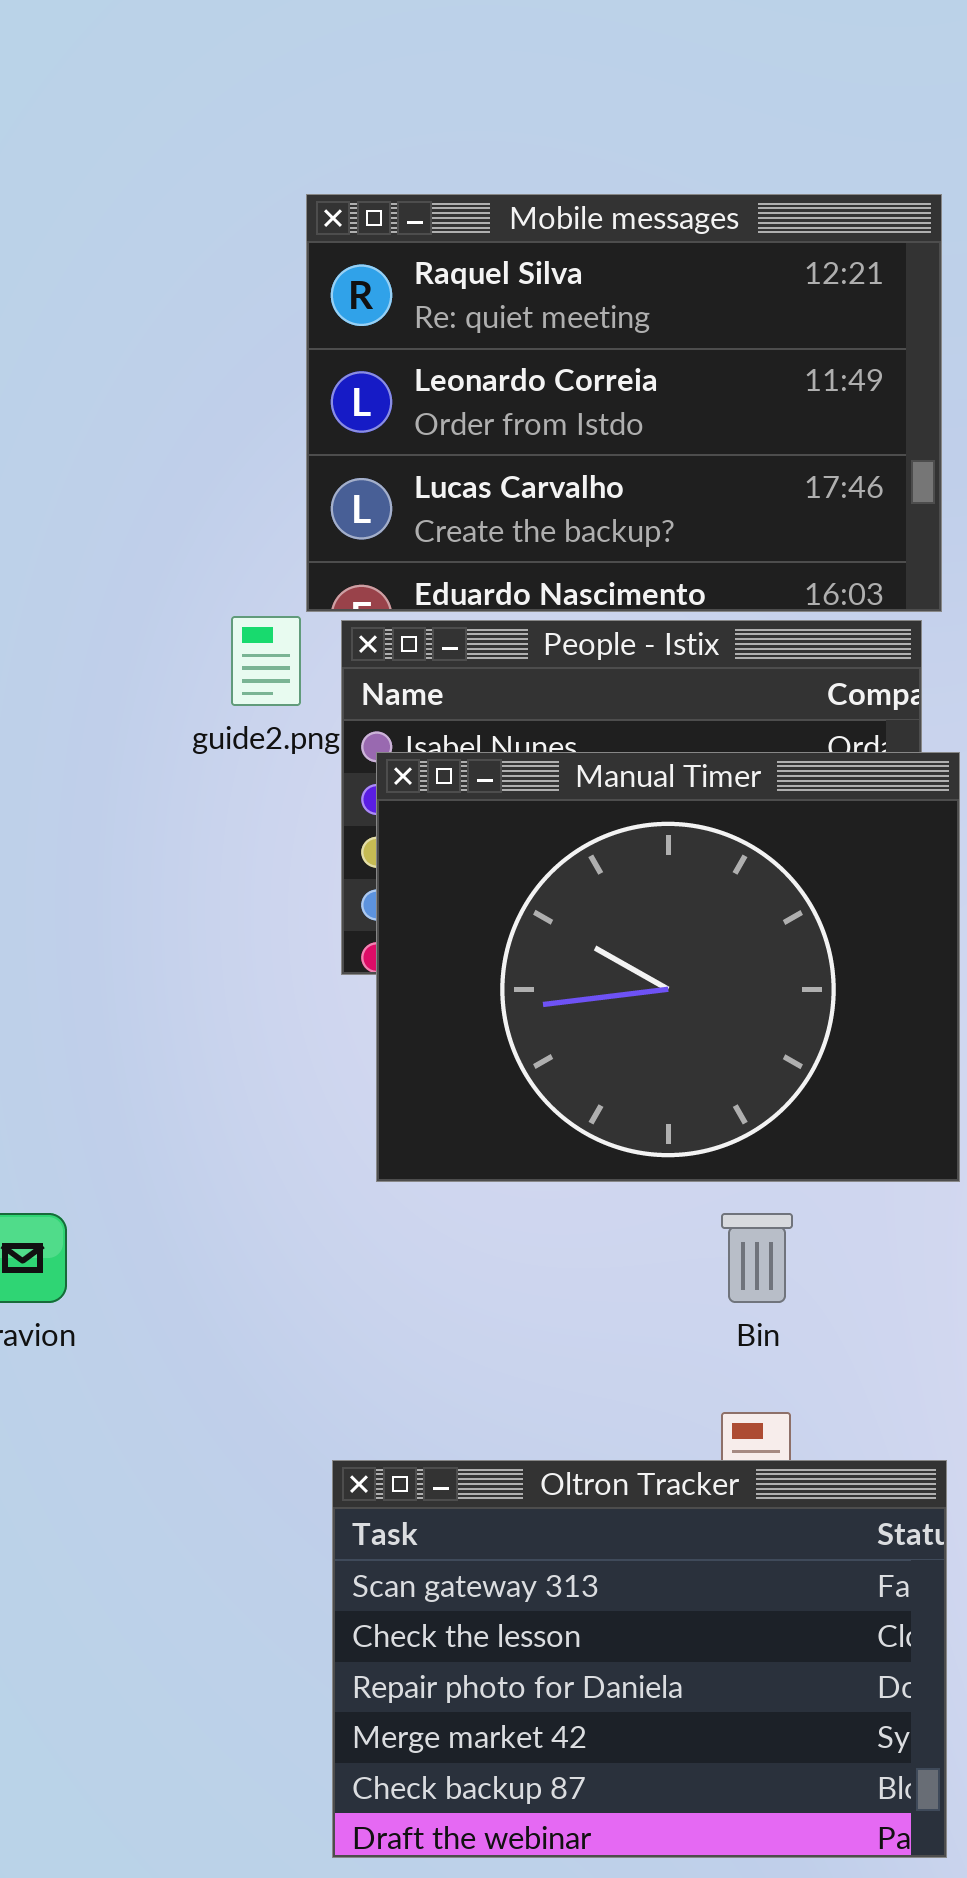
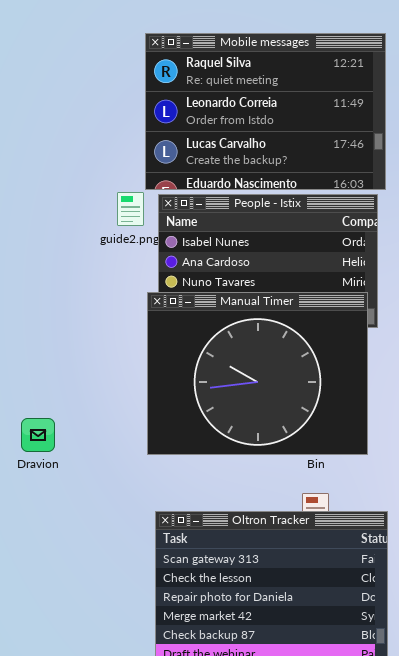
Manual Timer: [376,752,960,1182] -> [147,292,368,455], moved

